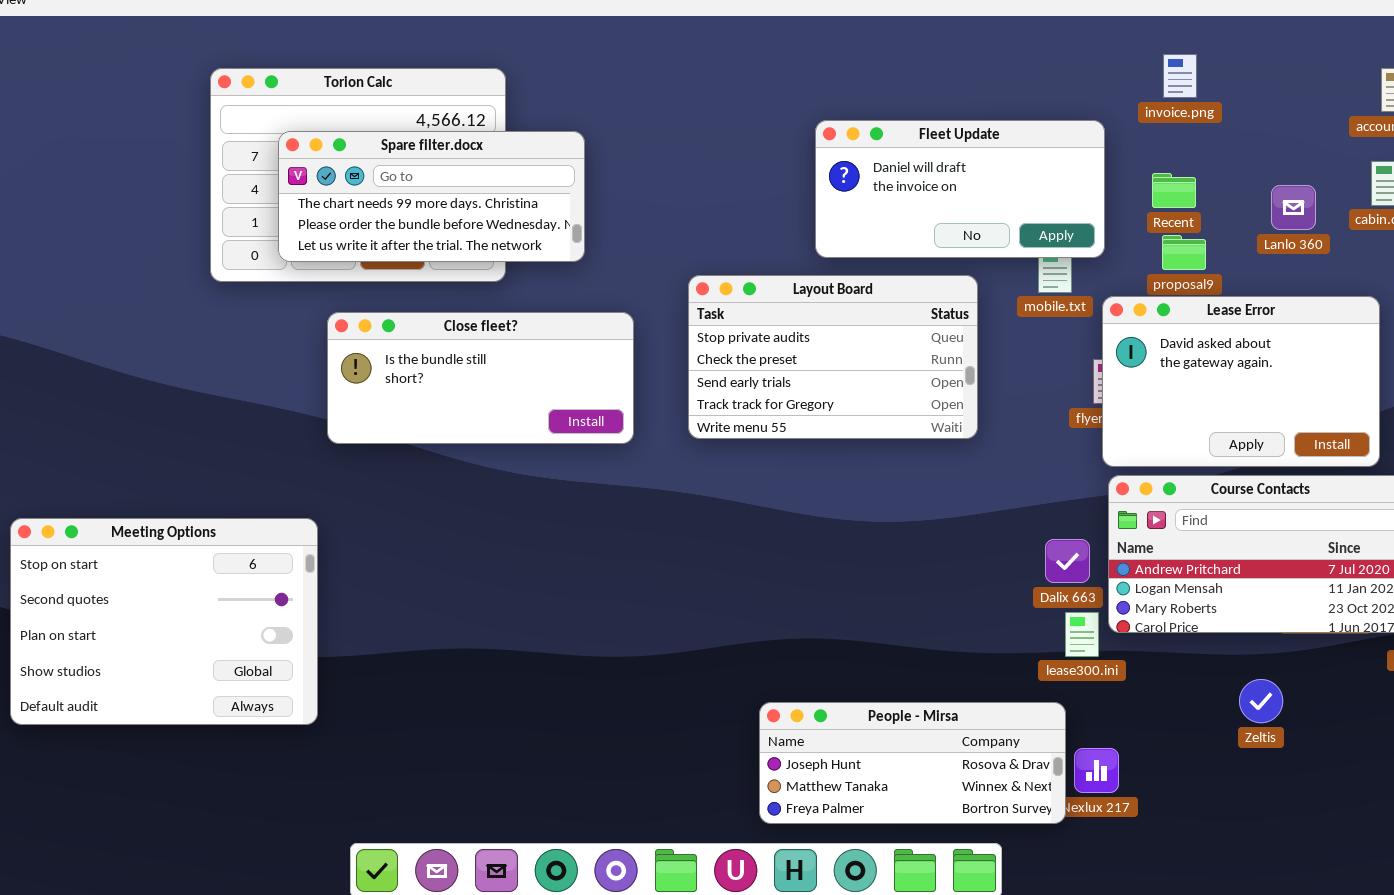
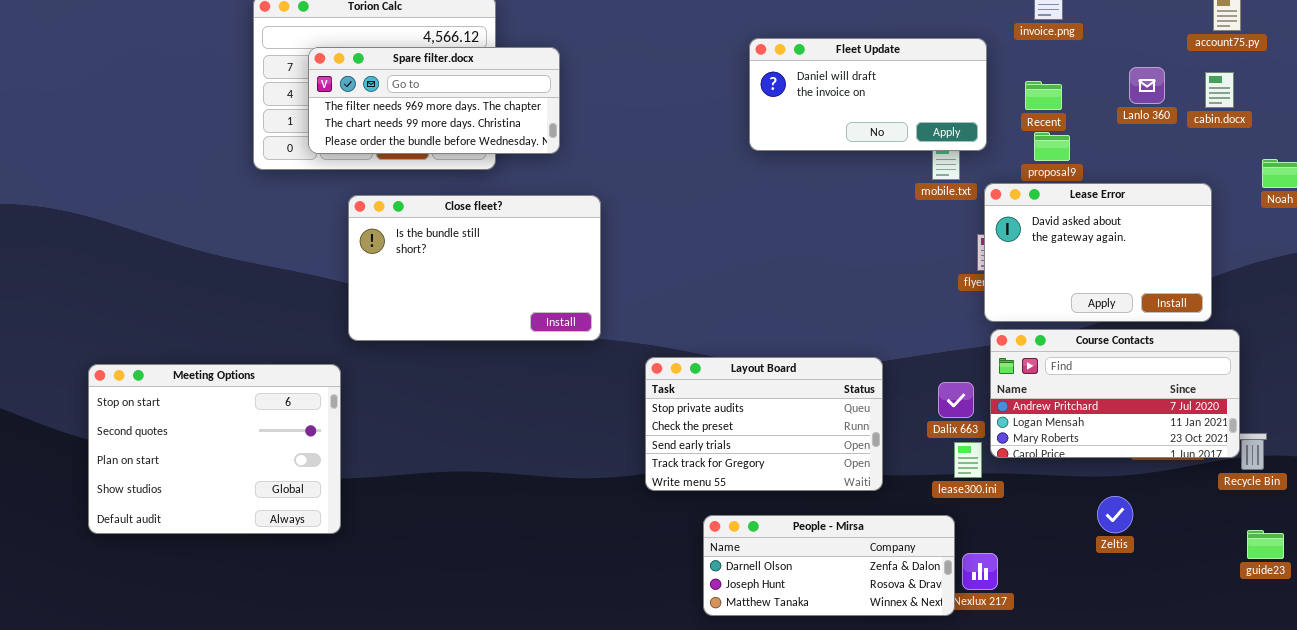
Spare filter.docx: [278,131,585,262] -> [308,47,560,154], scrolled up 1 row
Lanlo 360: [1271,185,1316,230] -> [1129,67,1165,104], moved
Layout Board: [688,275,978,439] -> [645,357,883,491], moved
Close fleet?: [327,312,634,444] -> [348,195,601,341], resized
People - Mirsa: [759,702,1066,824] -> [703,515,955,616], scrolled up 1 row

